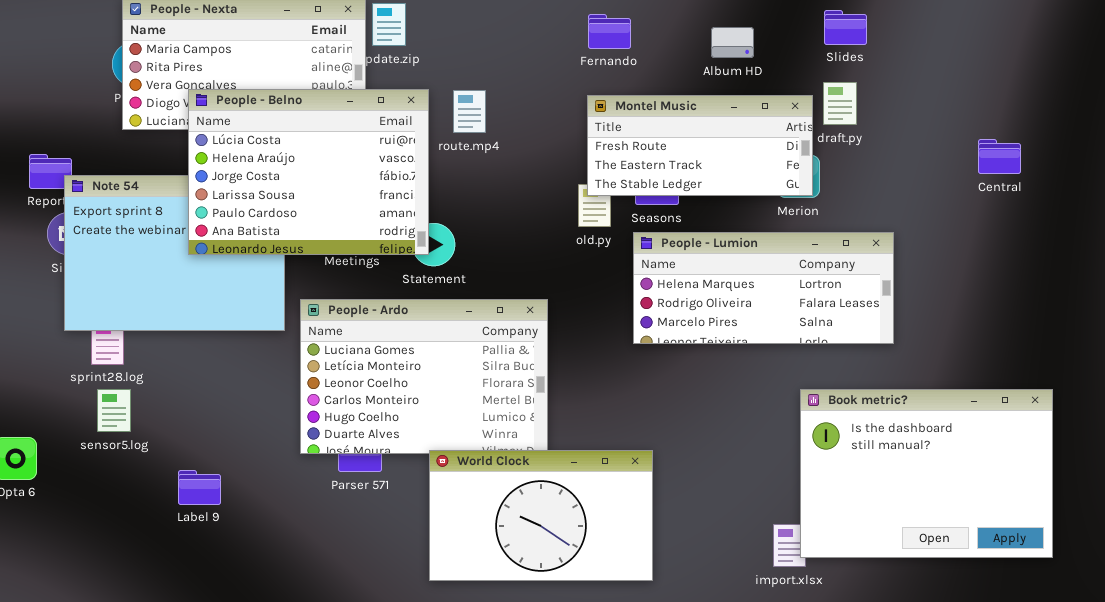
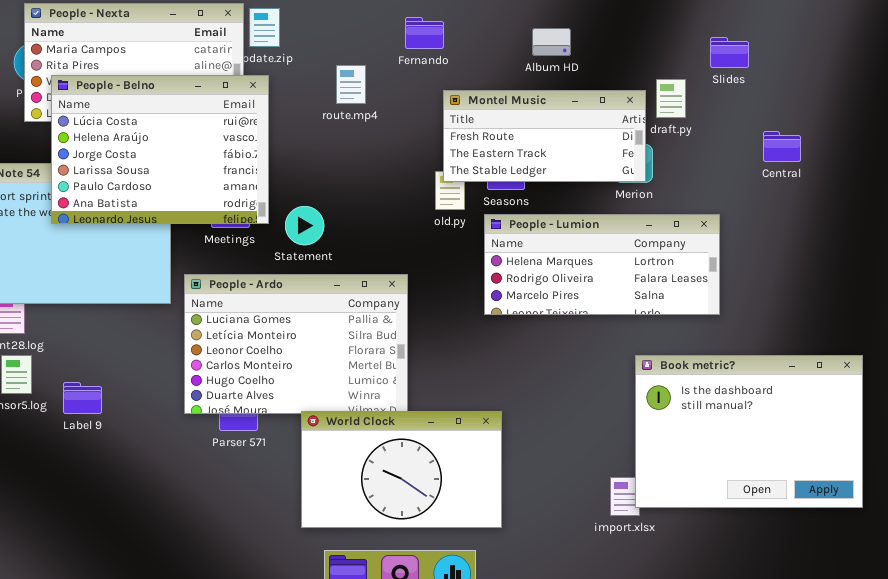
Slides: [824,10,867,45] -> [710,37,749,68], moved
Fernando: [588,14,631,49] -> [405,17,444,49], moved
Album HD: [711,27,754,58] -> [532,28,571,56], moved
People - Belno: [188,89,429,255] -> [51,75,269,224], moved
route.mp4: [453,90,486,133] -> [336,65,366,104], moved
Central: [978,139,1021,174] -> [763,131,801,162], moved
Label 9: [178,470,221,505] -> [63,382,102,414], moved

